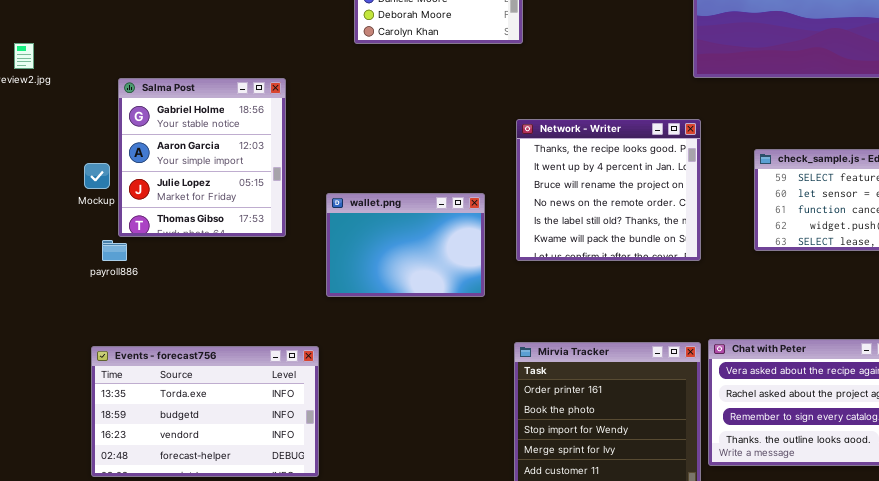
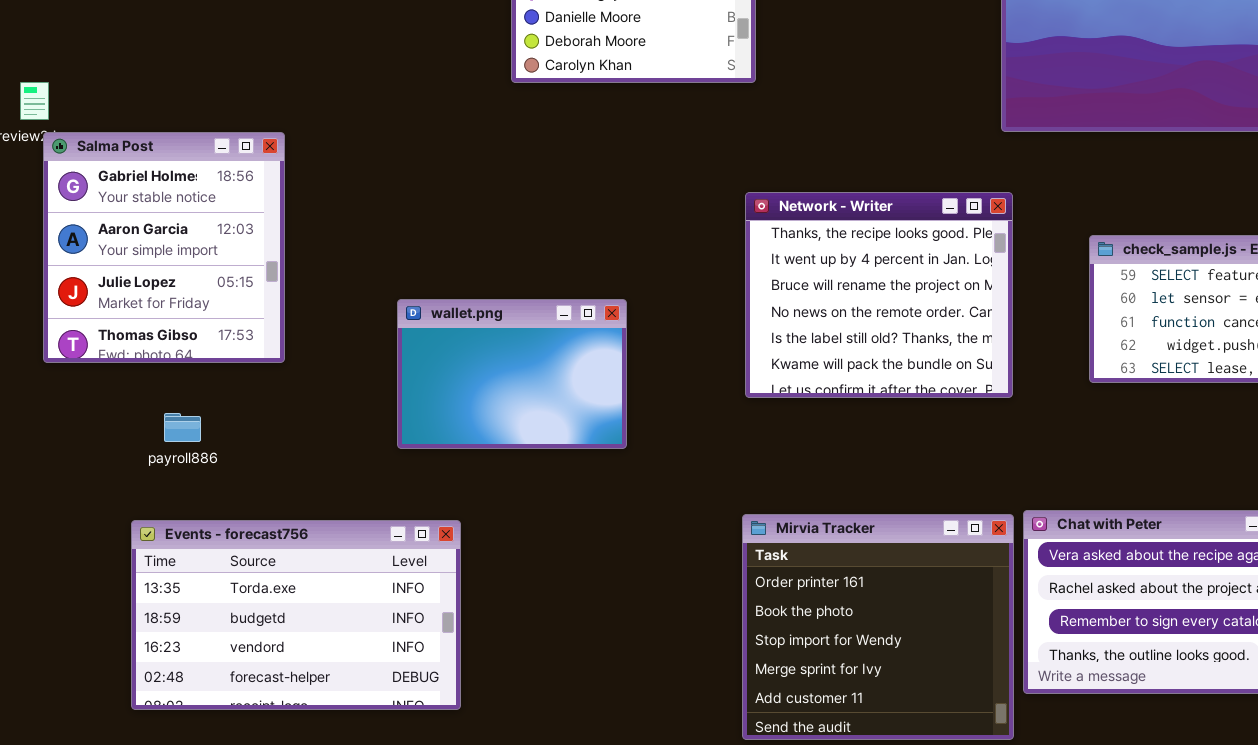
Salma Post: [118,78,286,237] -> [43,132,285,363], moved
wallet.png: [326,193,485,297] -> [397,299,627,449], moved
payroll886: [102,240,127,261] -> [164,413,201,442], moved

